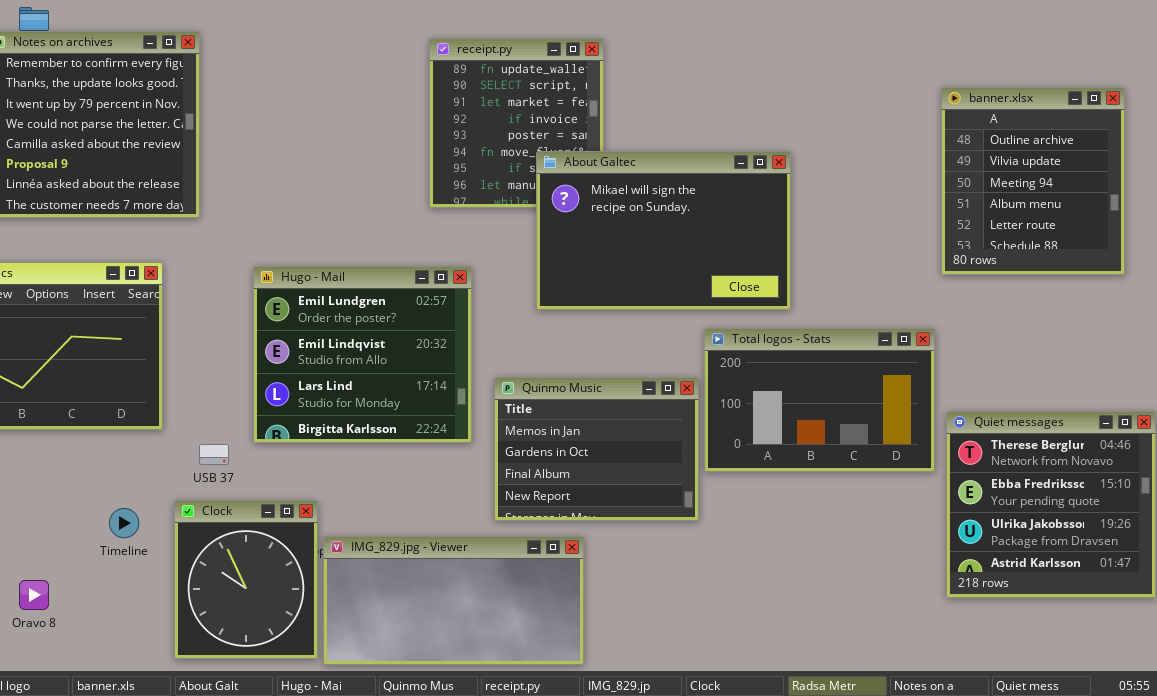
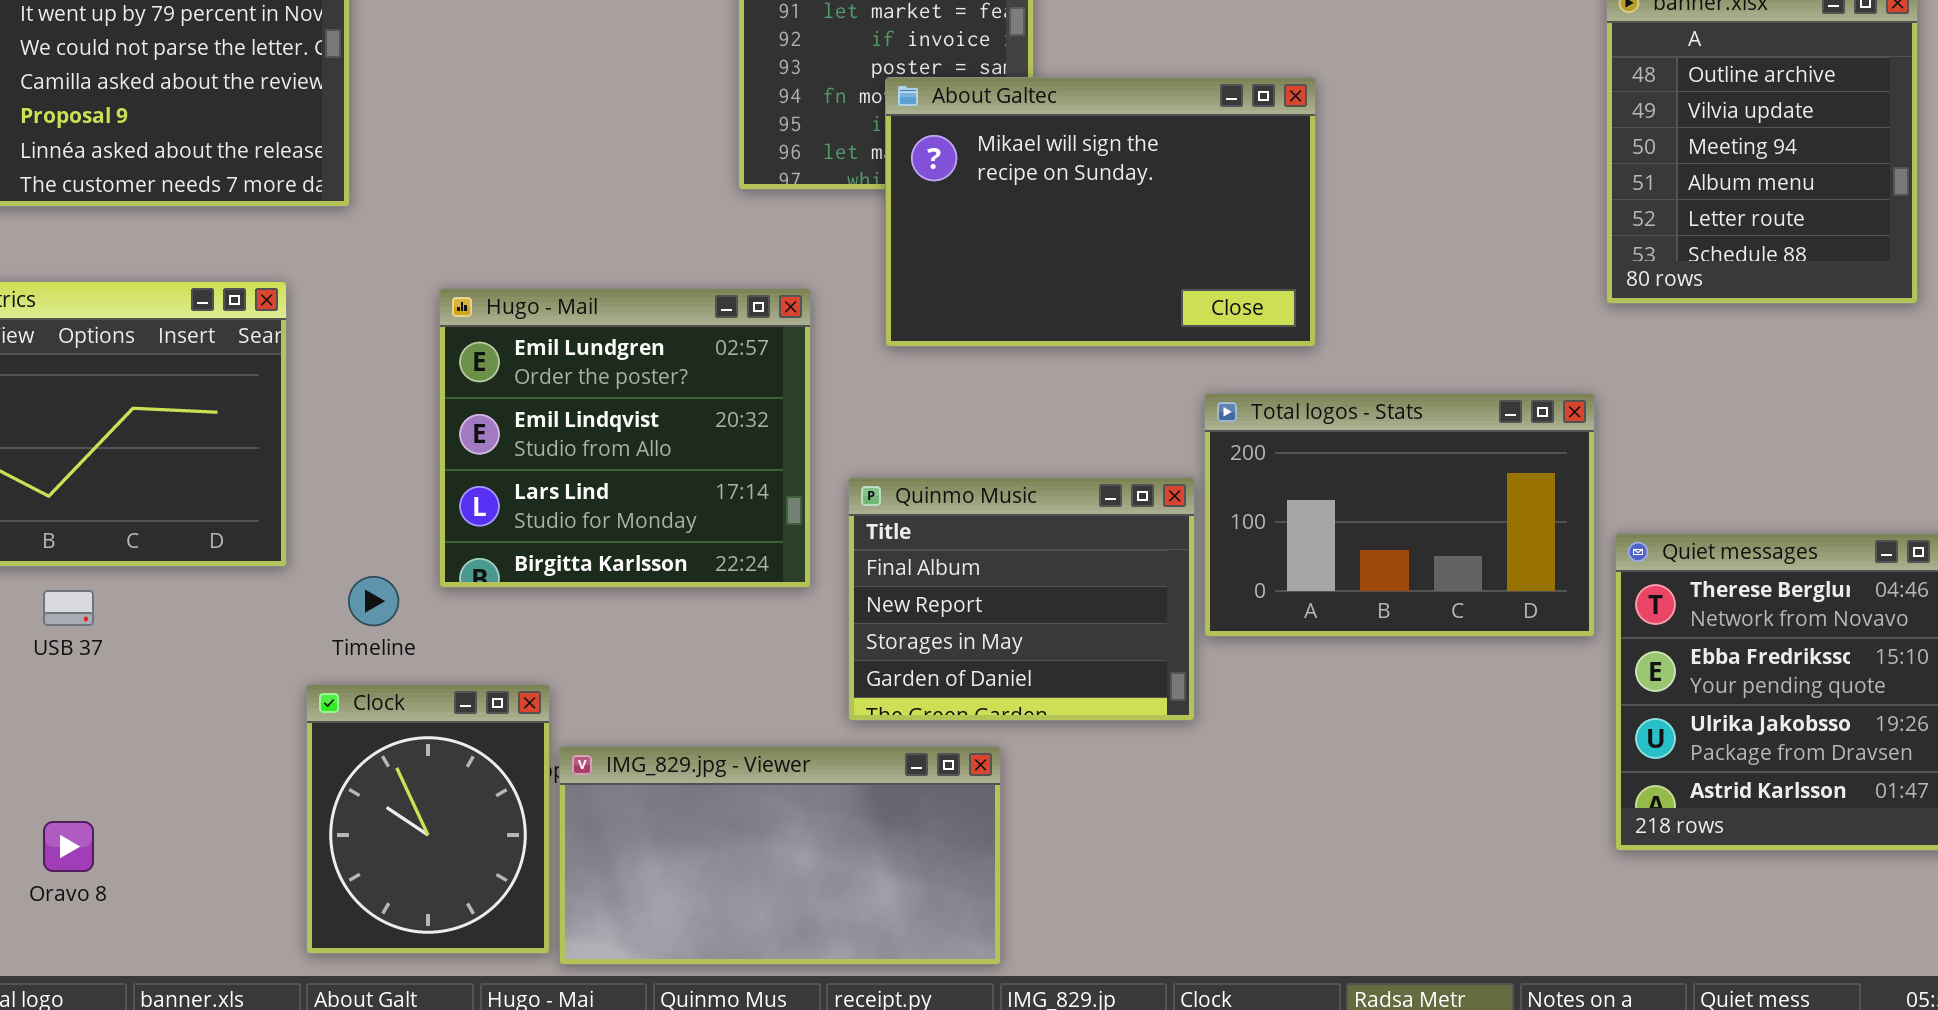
About Galtec: [536,151,791,310] -> [885,77,1316,347], moved
Quinmo Music: [494,377,699,521] -> [848,477,1195,721], scrolled down 2 rows
USB 37: [199,444,229,465] -> [43,590,94,626], moved
Timeline: [109,508,139,538] -> [348,576,399,626], moved

